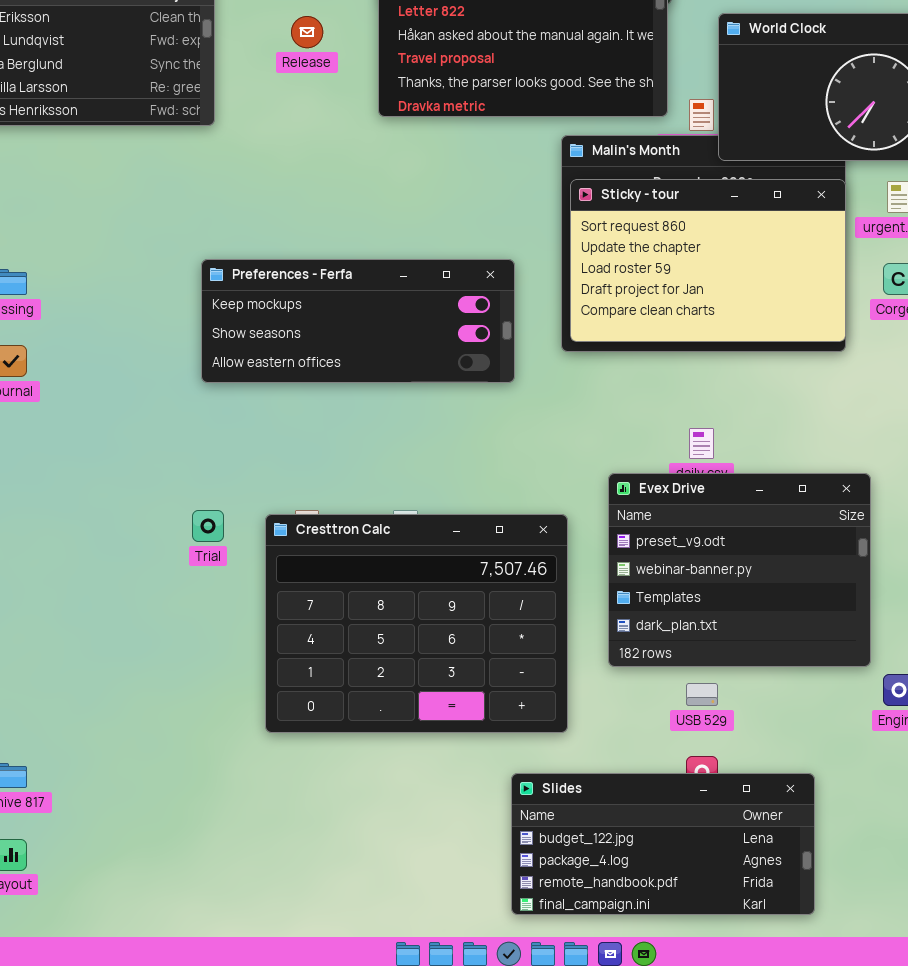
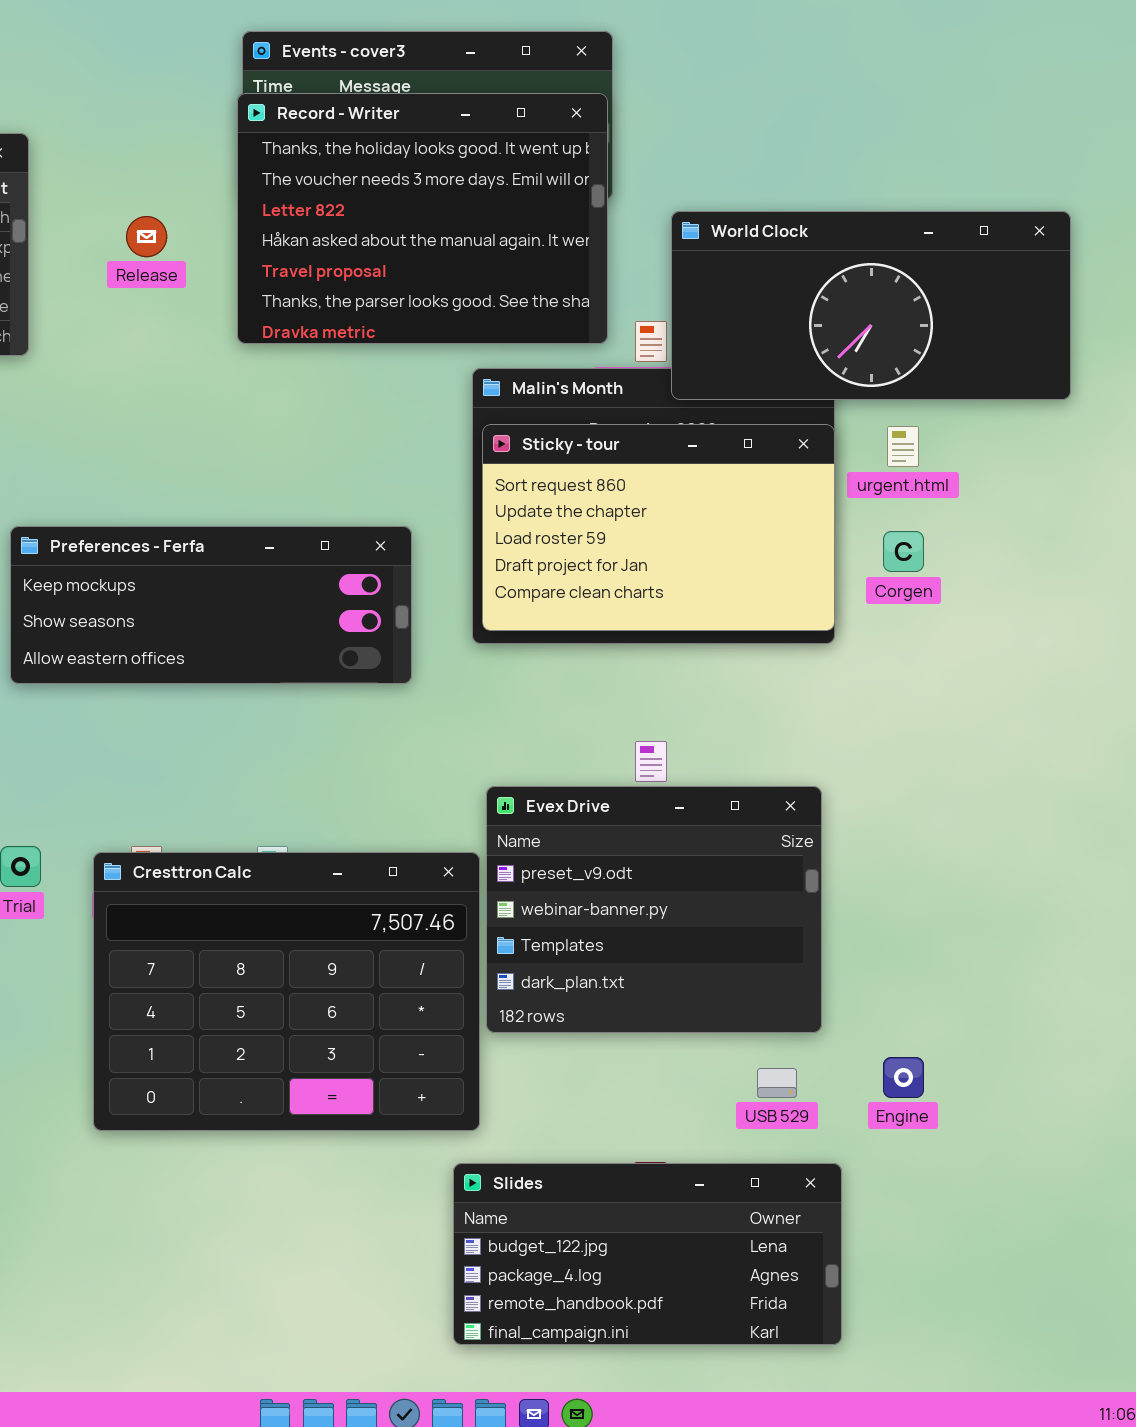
Evex Drive: [608,473,871,667] -> [486,786,822,1033], moved
USB 529: [686,683,718,706] -> [757,1068,797,1098], moved
Slides: [511,773,815,915] -> [453,1163,842,1345], moved

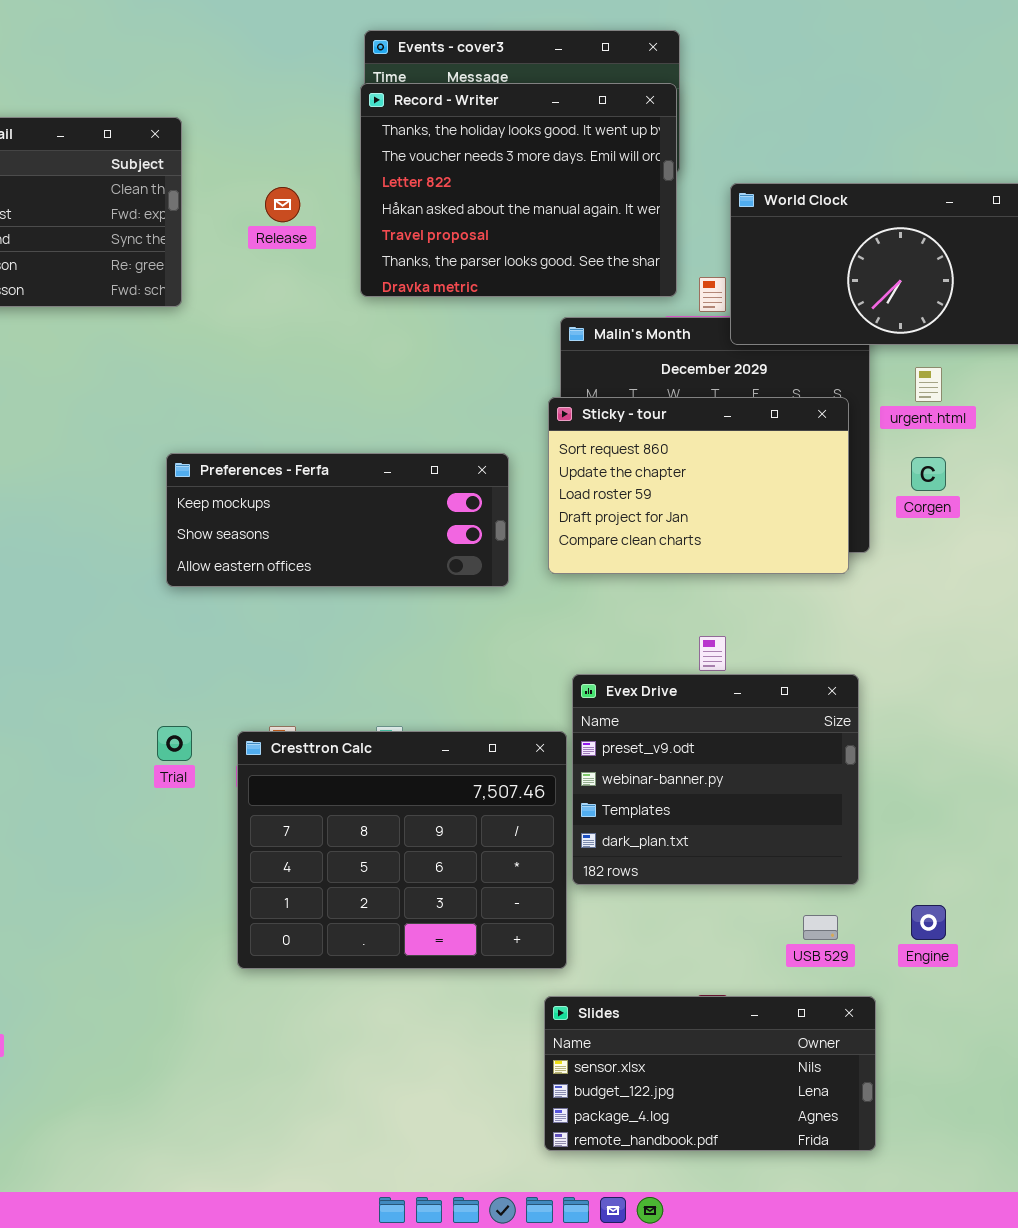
Sticky - tour: [482,424,835,631] -> [548,397,849,574], moved
Slides: [453,1163,842,1345] -> [544,996,876,1151], scrolled up 1 row

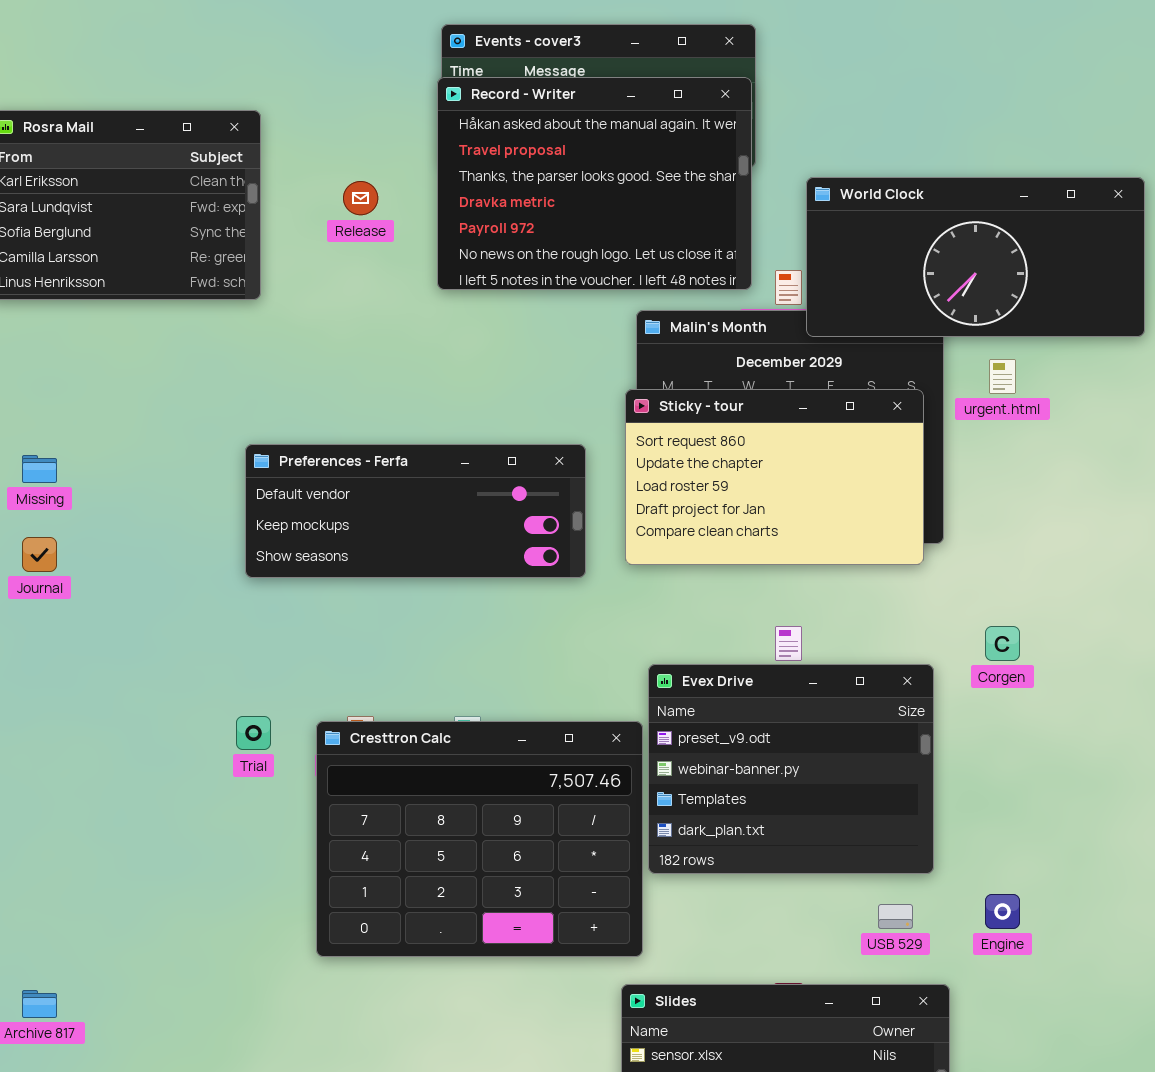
Record - Writer: [360,83,677,297] -> [437,77,752,290], scrolled down 3 rows
Preferences - Ferfa: [166,453,509,587] -> [245,444,586,578], scrolled up 1 row
Corgen: [911,457,946,491] -> [985,626,1020,661], moved

